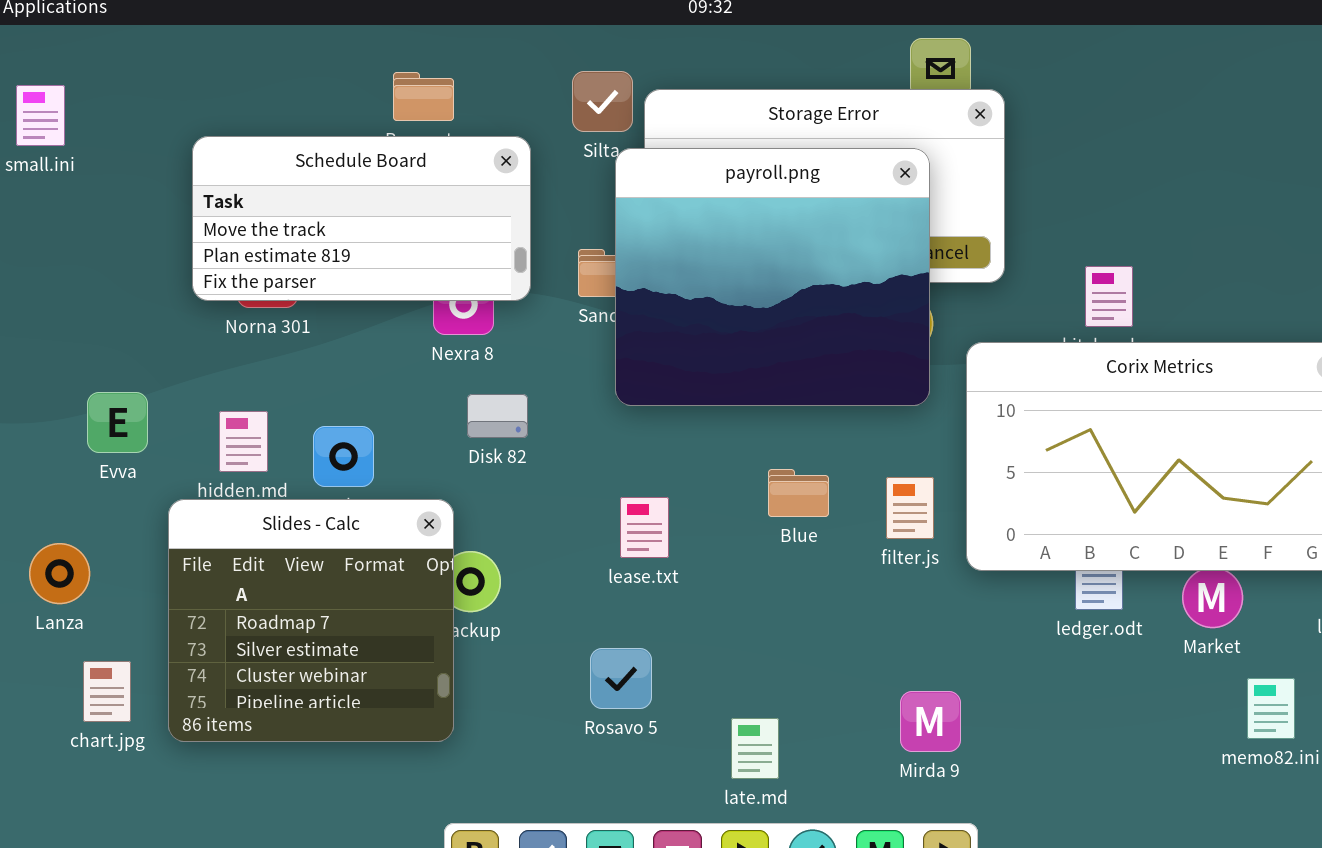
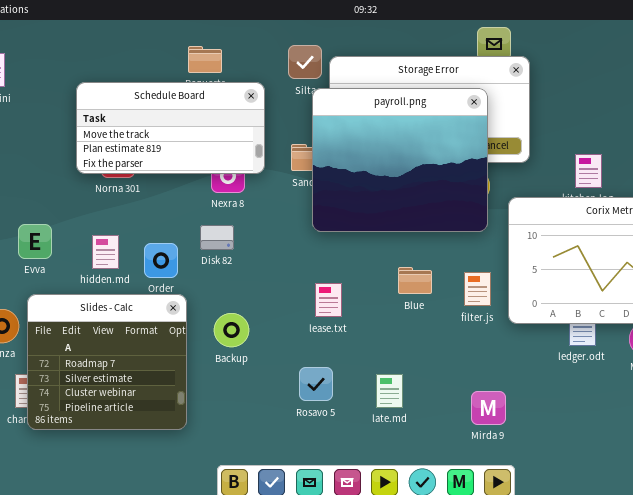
Disk 82: [467,394,528,438] -> [200,225,234,250], moved
Slides - Calc: [168,499,454,742] -> [27,294,187,430], moved
late.md: [731,718,779,779] -> [376,374,403,408], moved

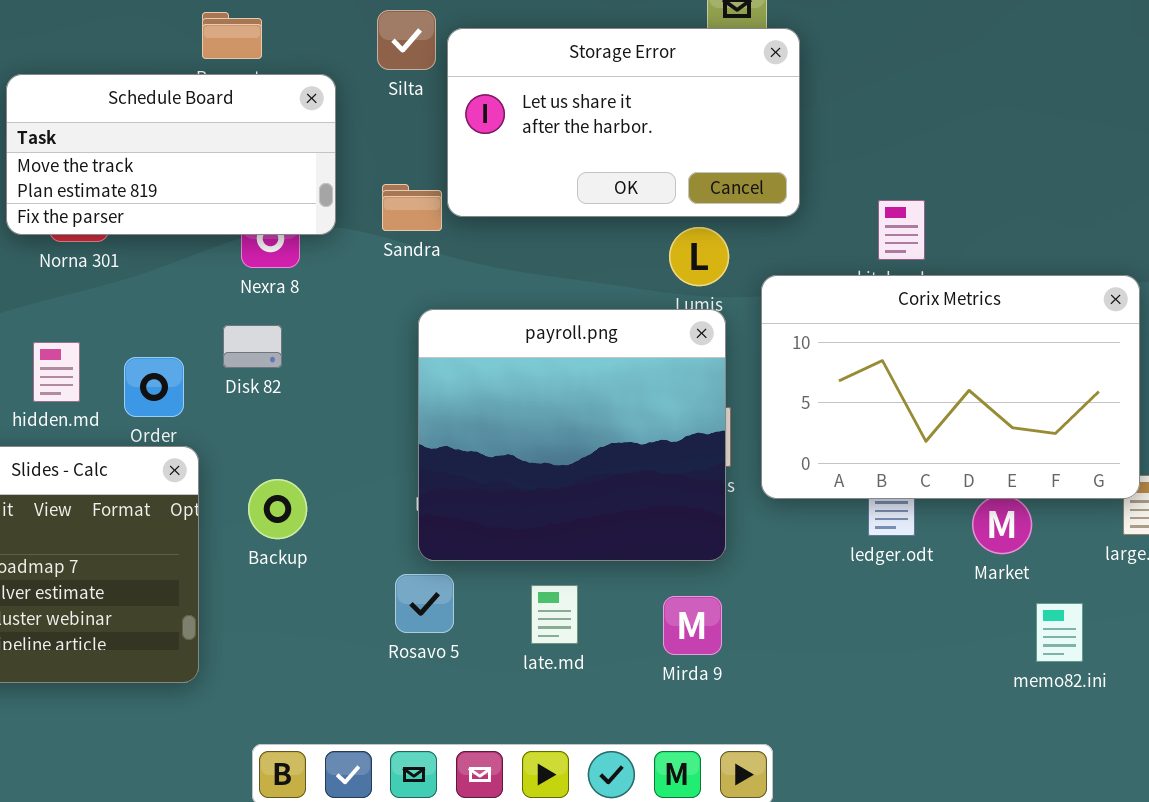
payroll.png: [312,88,488,232] -> [418,309,726,561], moved
Mirda 9: [471,391,506,425] -> [663,596,722,655], moved

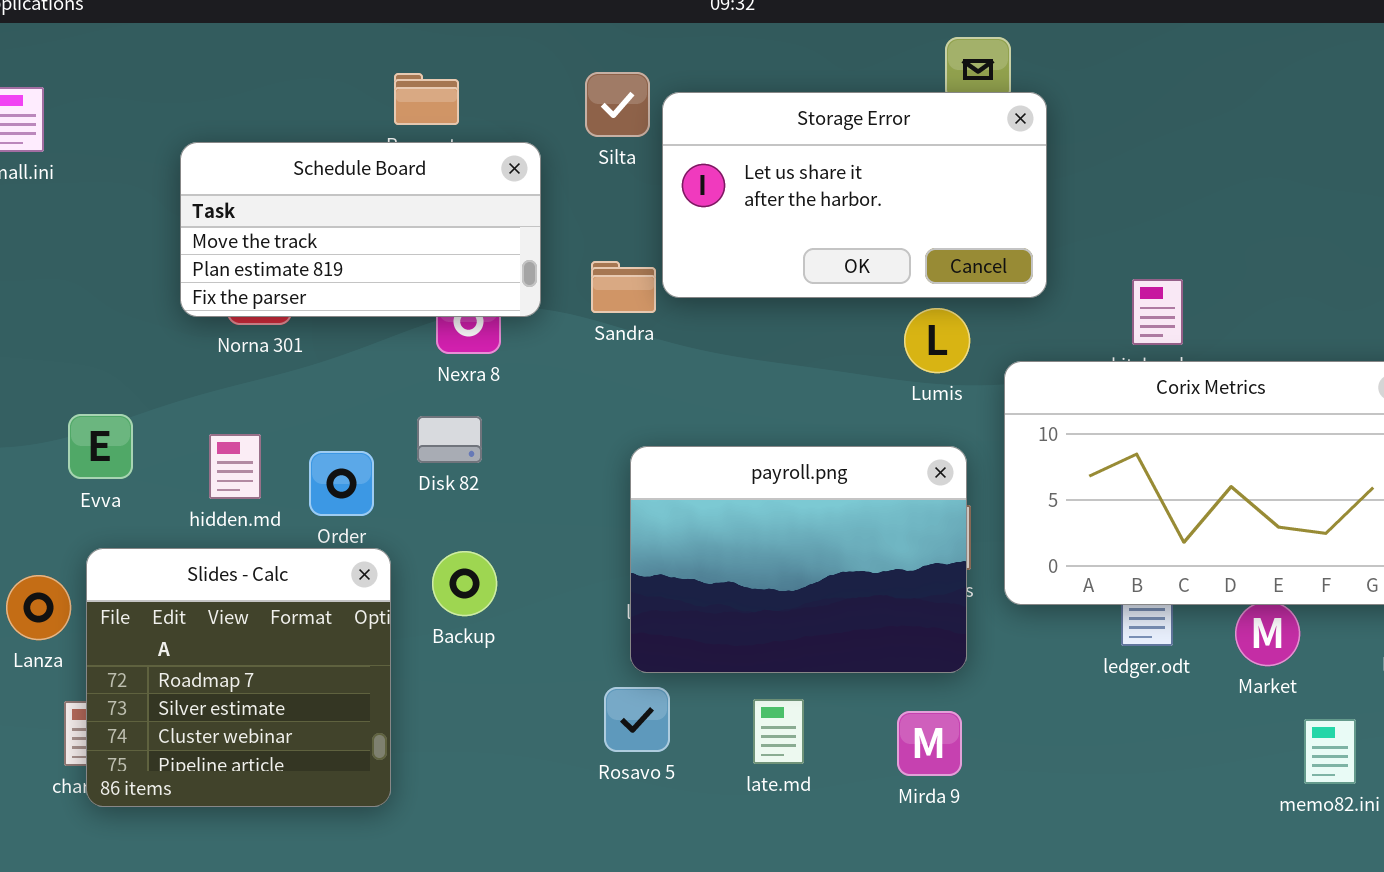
payroll.png: [418,309,726,561] -> [630,446,967,673], resized
Backup: [248,479,307,539] -> [432,551,497,616], moved

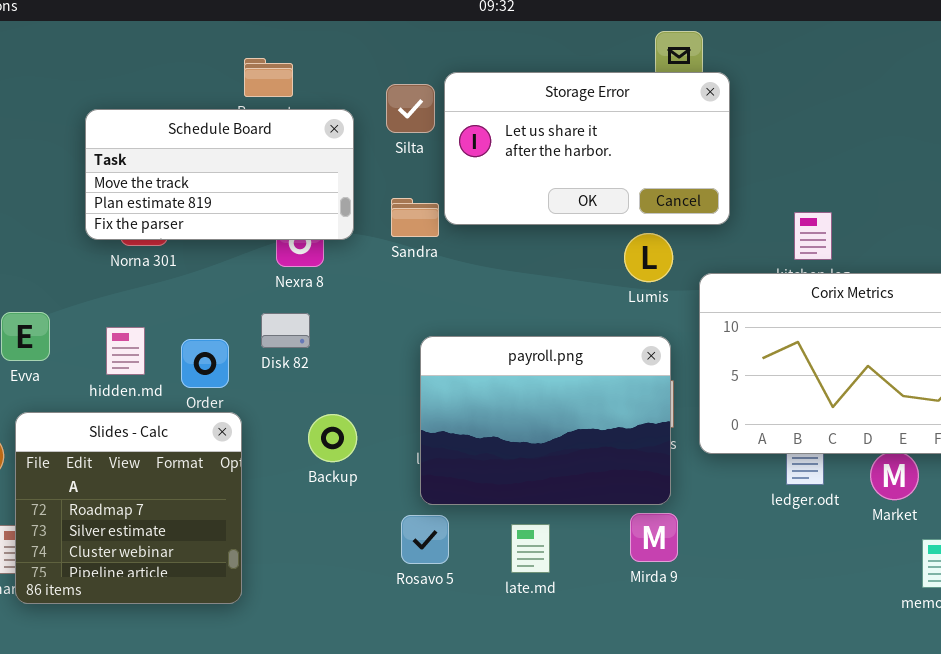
Silta: [585,72,650,137] -> [386,84,435,133], moved
Backup: [432,551,497,616] -> [308,414,357,462], moved
Mirda 9: [897,711,962,776] -> [630,513,678,562], moved

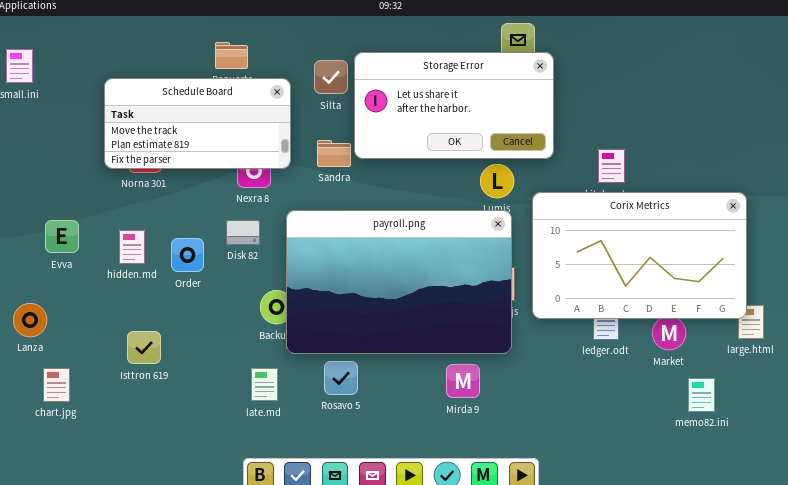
payroll.png: [420,336,671,505] -> [286,210,512,354], resized
Slides - Calc: [15,412,242,604] -> none, closed
Mirda 9: [630,513,678,562] -> [446,364,480,398], moved
late.md: [511,524,550,573] -> [251,368,278,401], moved

